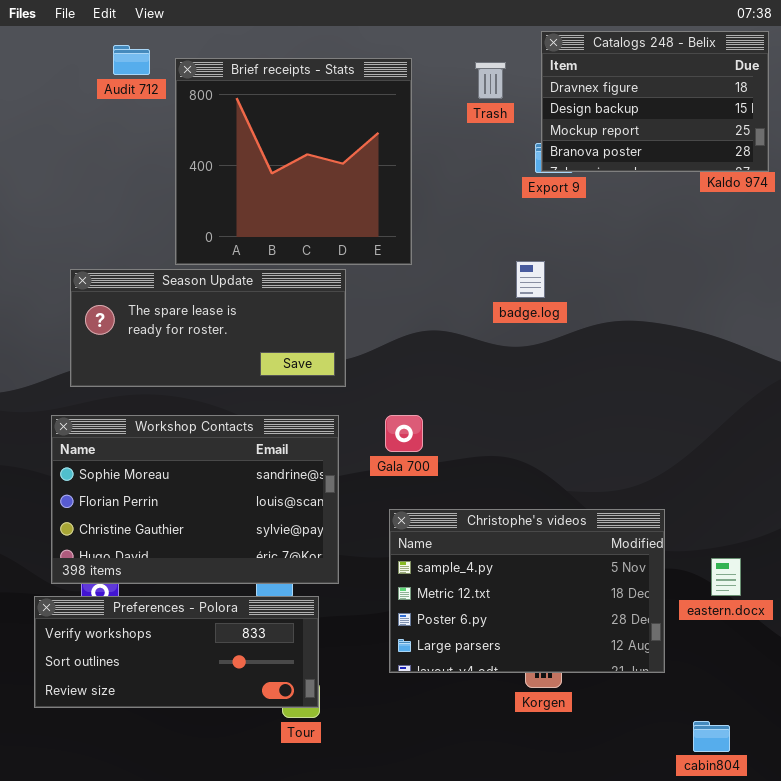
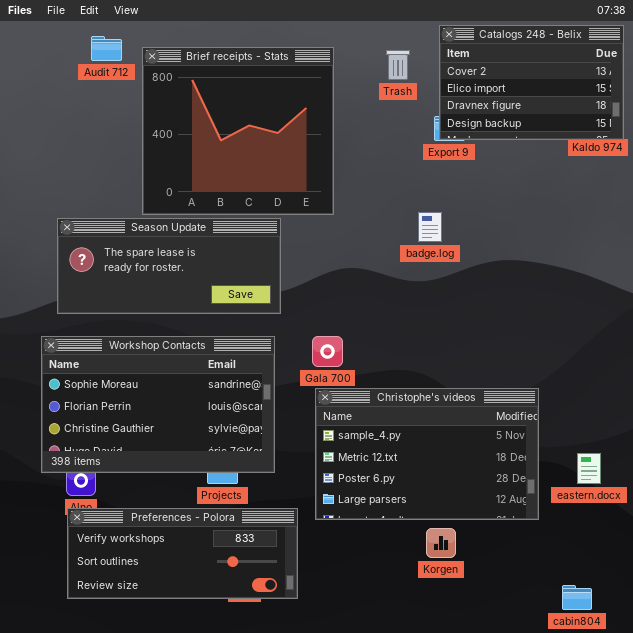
Catalogs 248 - Belix: [541,31,769,172] -> [439,25,624,140], scrolled up 2 rows
Christophe's videos: [389,509,665,673] -> [315,388,539,520], moved
Preferences - Polora: [34,596,319,708] -> [67,508,298,599], moved

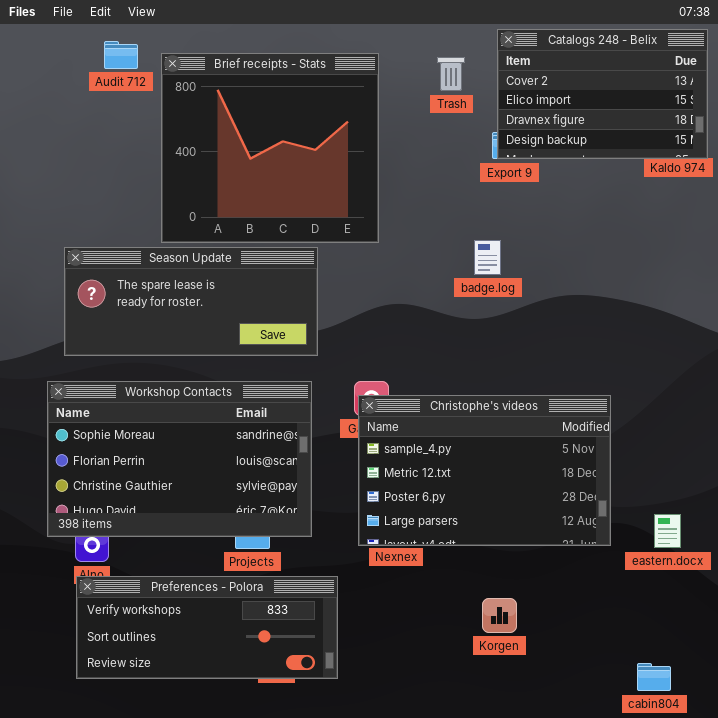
Christophe's videos: [315,388,539,520] -> [358,395,611,546], moved

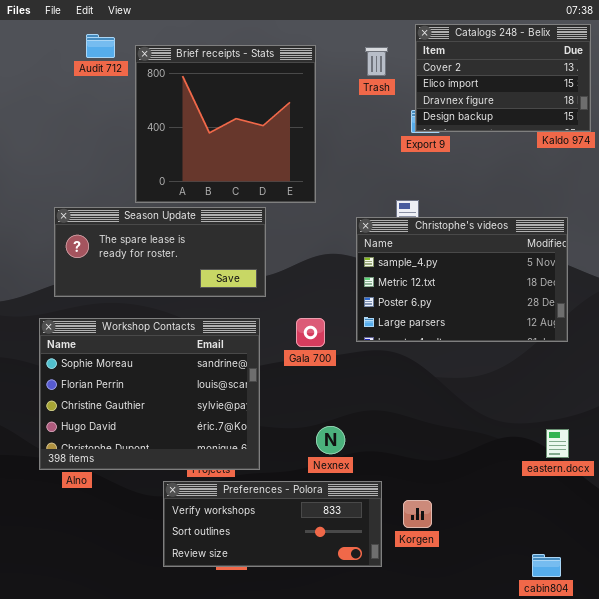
Workshop Contacts: [47,381,312,537] -> [39,318,260,470], resized
Christophe's videos: [358,395,611,546] -> [356,217,568,342], moved
Preferences - Polora: [76,576,338,679] -> [163,481,382,567], moved

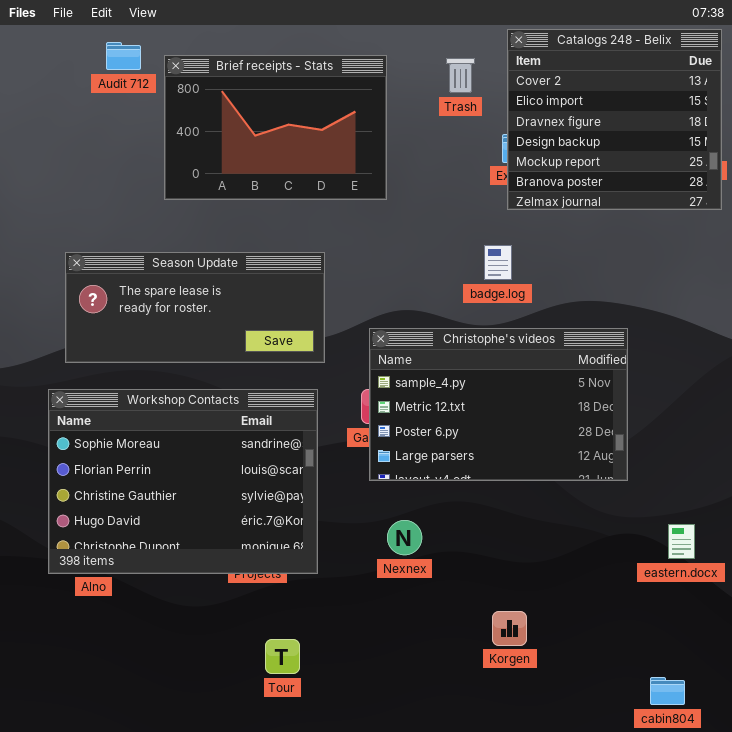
Catalogs 248 - Belix: [415,24,591,132] -> [507,29,722,210], resized
Brief receipts - Stats: [135,45,316,203] -> [164,55,387,200], resized
Christophe's videos: [356,217,568,342] -> [369,328,628,481], moved
Preferences - Polora: [163,481,382,567] -> none, closed

